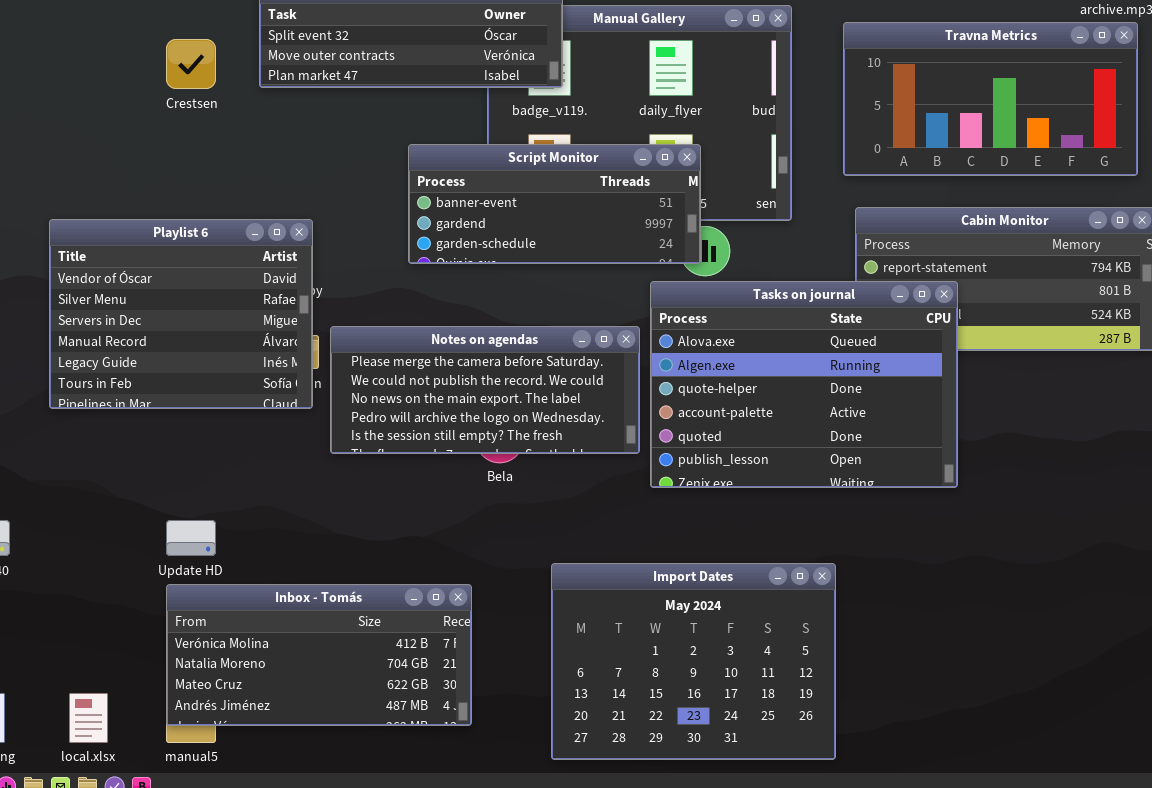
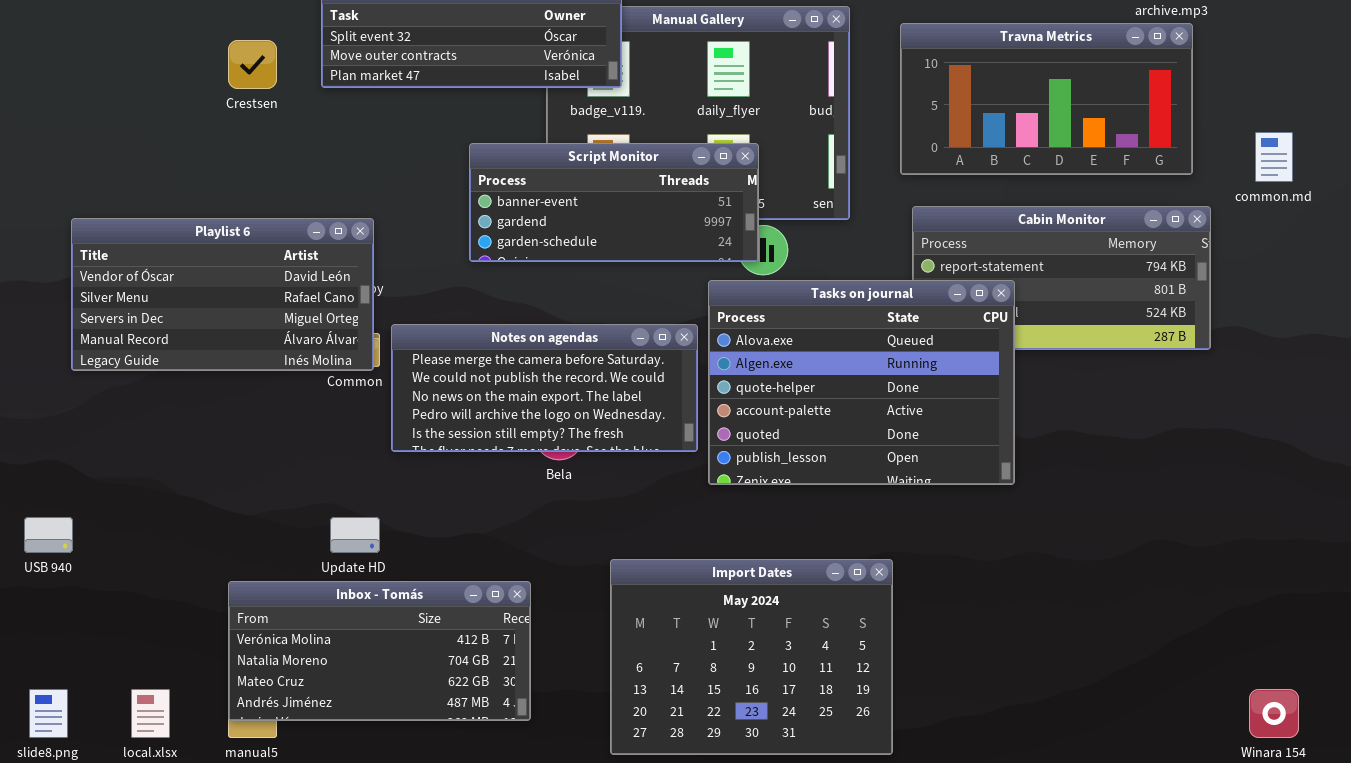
Playlist 6: [49,219,313,409] -> [71,218,374,371], resized
Update HD: [166,520,216,556] -> [330,517,380,553], moved

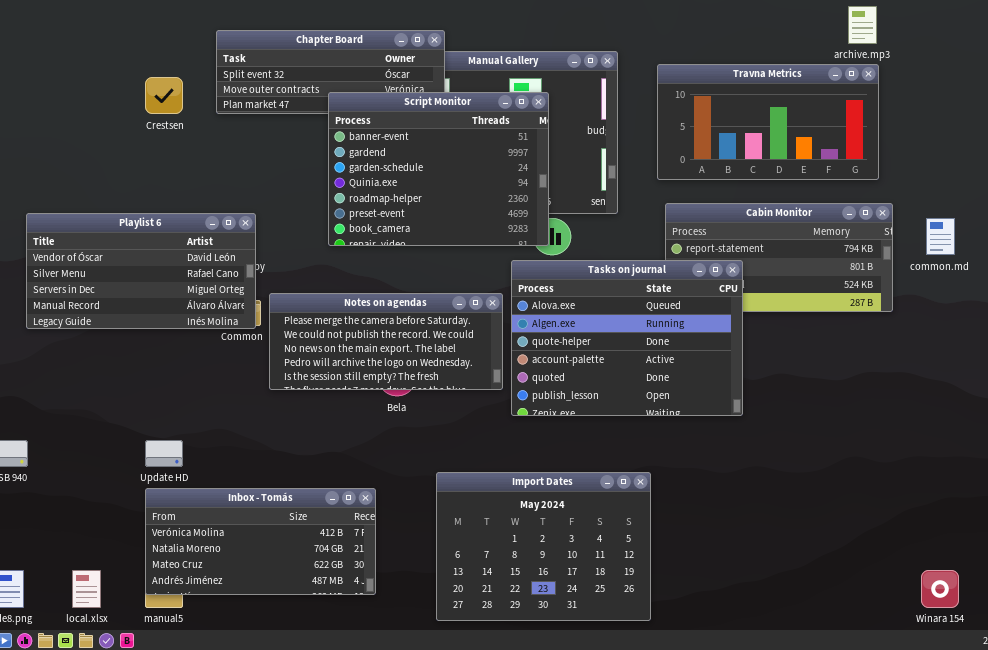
common.md: [1255,132,1293,182] -> [926,218,955,255], moved
Script Monitor: [469,143,759,262] -> [328,92,549,246], resized
Update HD: [330,517,380,553] -> [145,440,183,467], moved

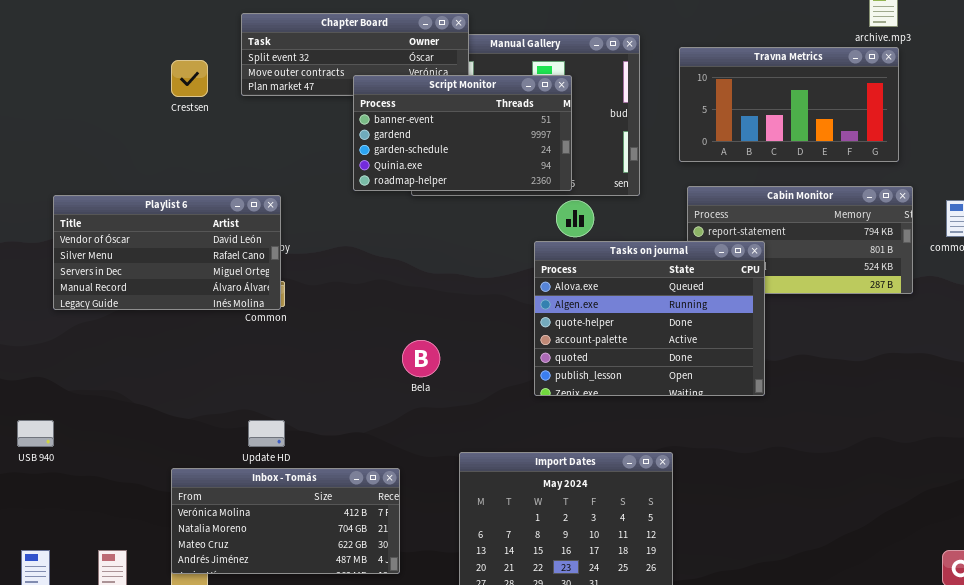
Script Monitor: [328,92,549,246] -> [353,75,572,191], resized
Notes on agendas: [269,293,503,390] -> none, closed
Update HD: [145,440,183,467] -> [248,420,285,447], moved

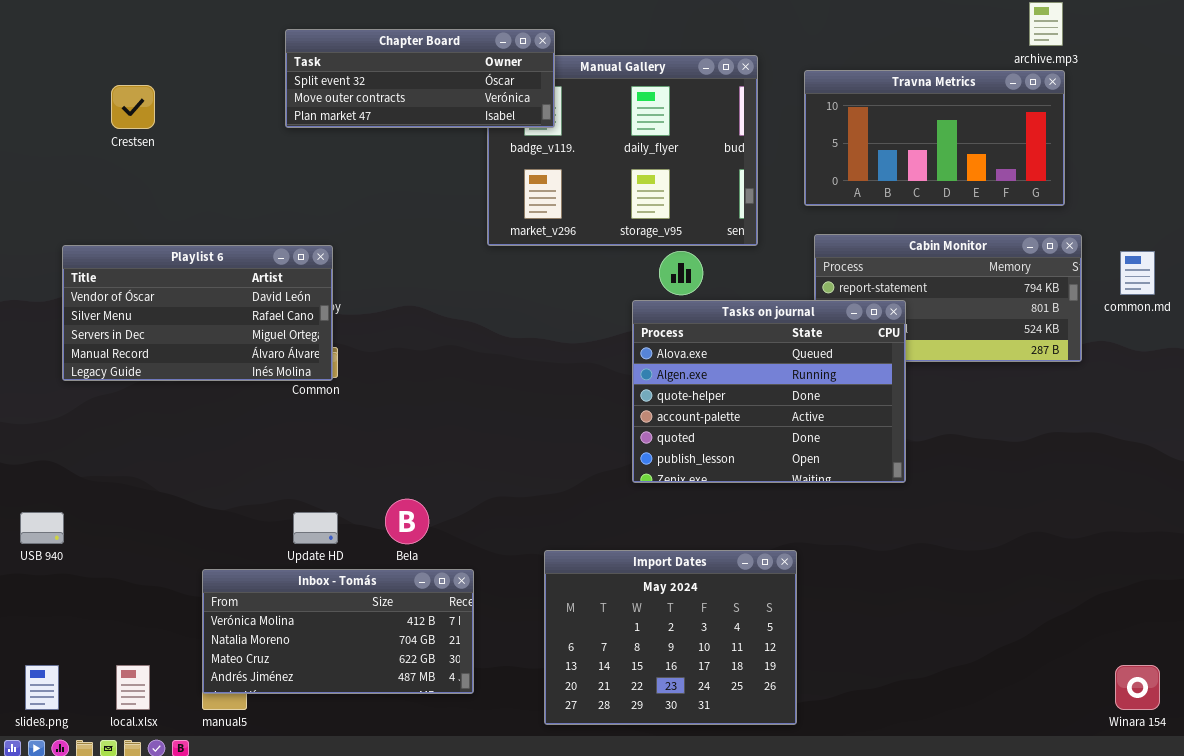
Crestsen: [171,60,208,97] -> [111,85,155,129], moved
Script Monitor: [353,75,572,191] -> none, closed
Bela: [402,340,440,377] -> [385,499,429,544], moved

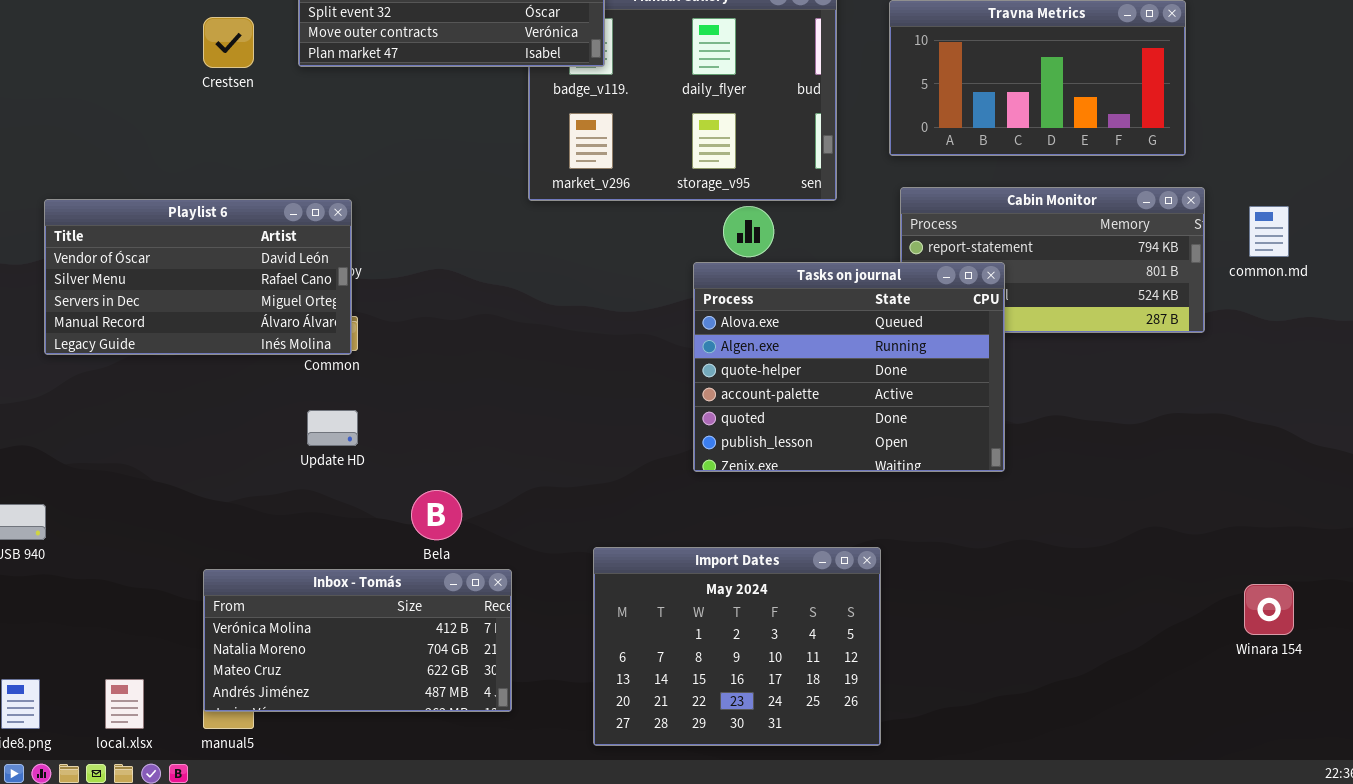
Crestsen: [111,85,155,129] -> [203,17,254,68], moved
Update HD: [293,512,338,544] -> [307,410,358,446], moved
Winara 154: [1115,665,1160,710] -> [1244,584,1294,635], moved

